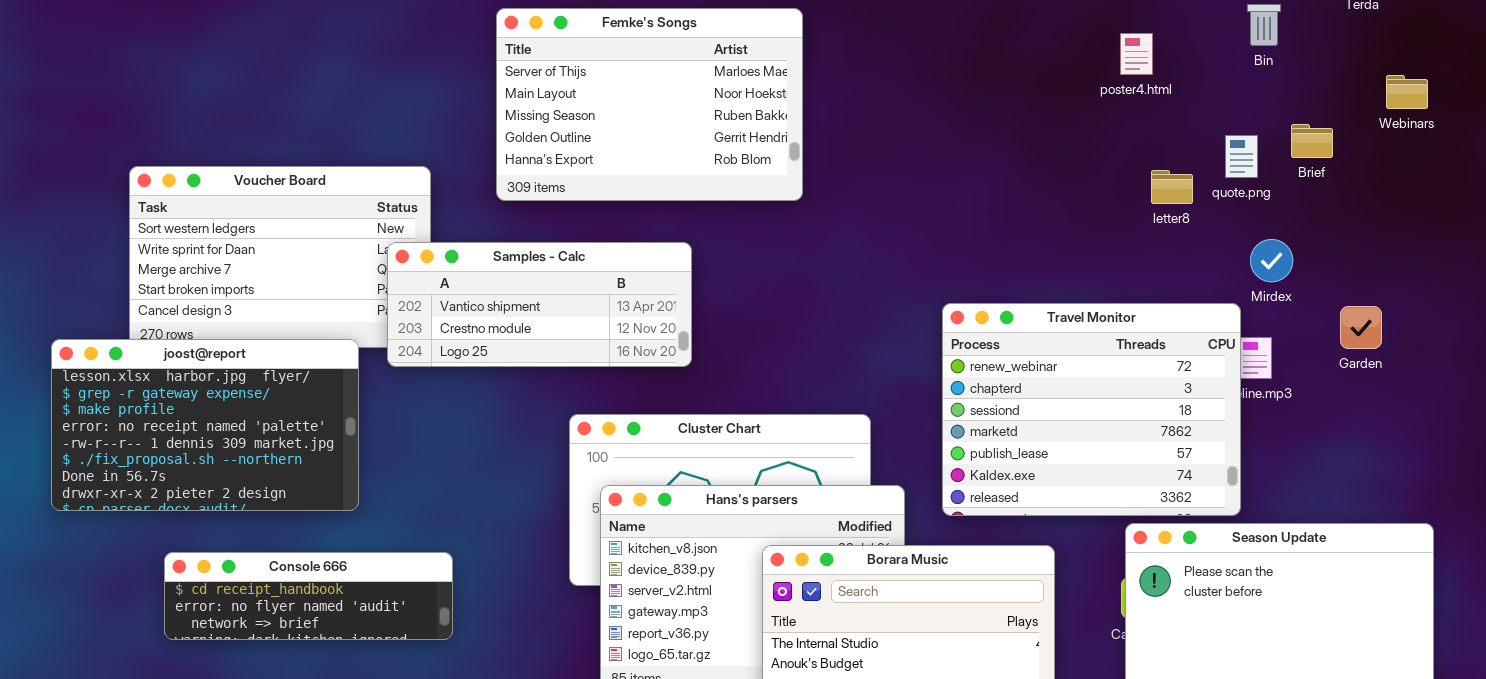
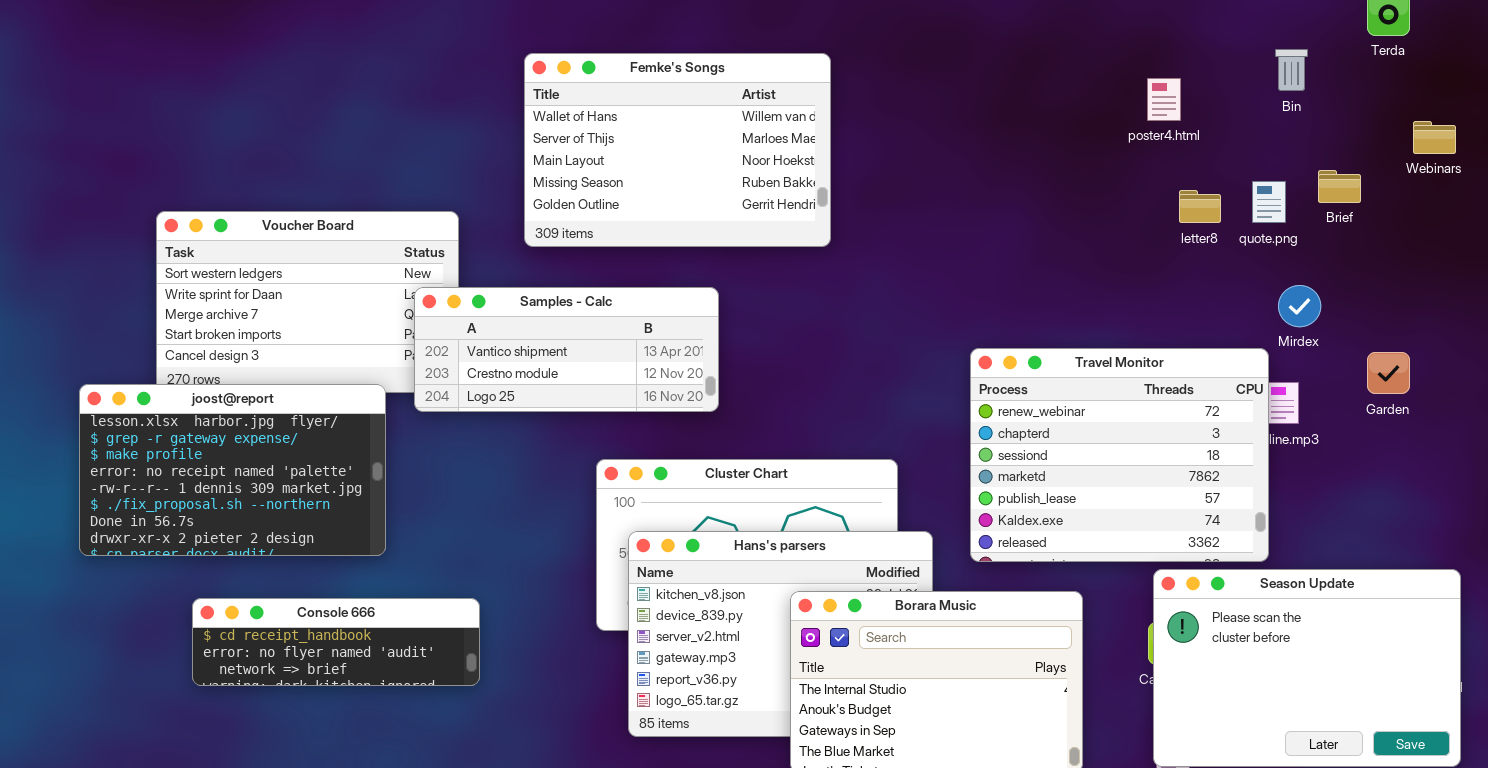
Femke's Songs: [496,8,803,201] -> [524,53,831,247], scrolled up 1 row
letter8: [1151,170,1193,204] -> [1179,190,1221,223], moved

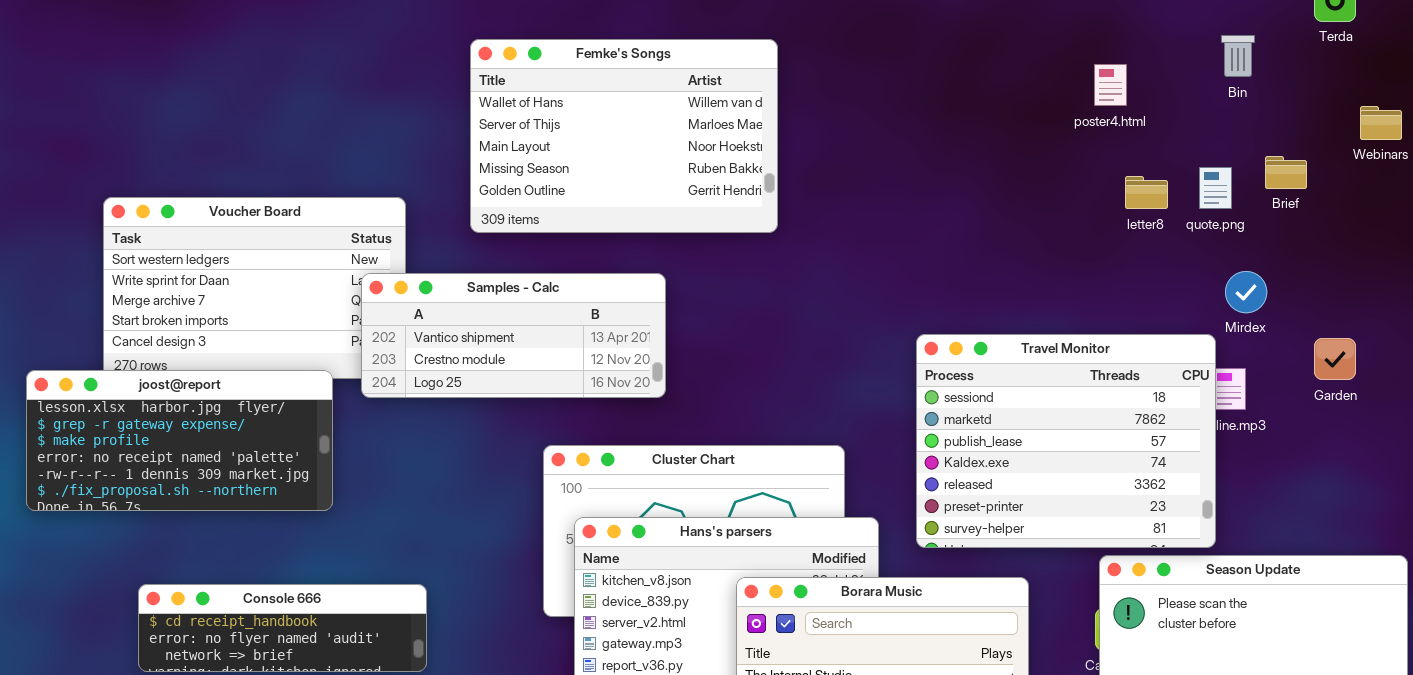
Travel Monitor: [970,348,1269,562] -> [916,334,1216,548], scrolled down 2 rows
joost@report: [79,384,386,556] -> [26,370,333,511], resized

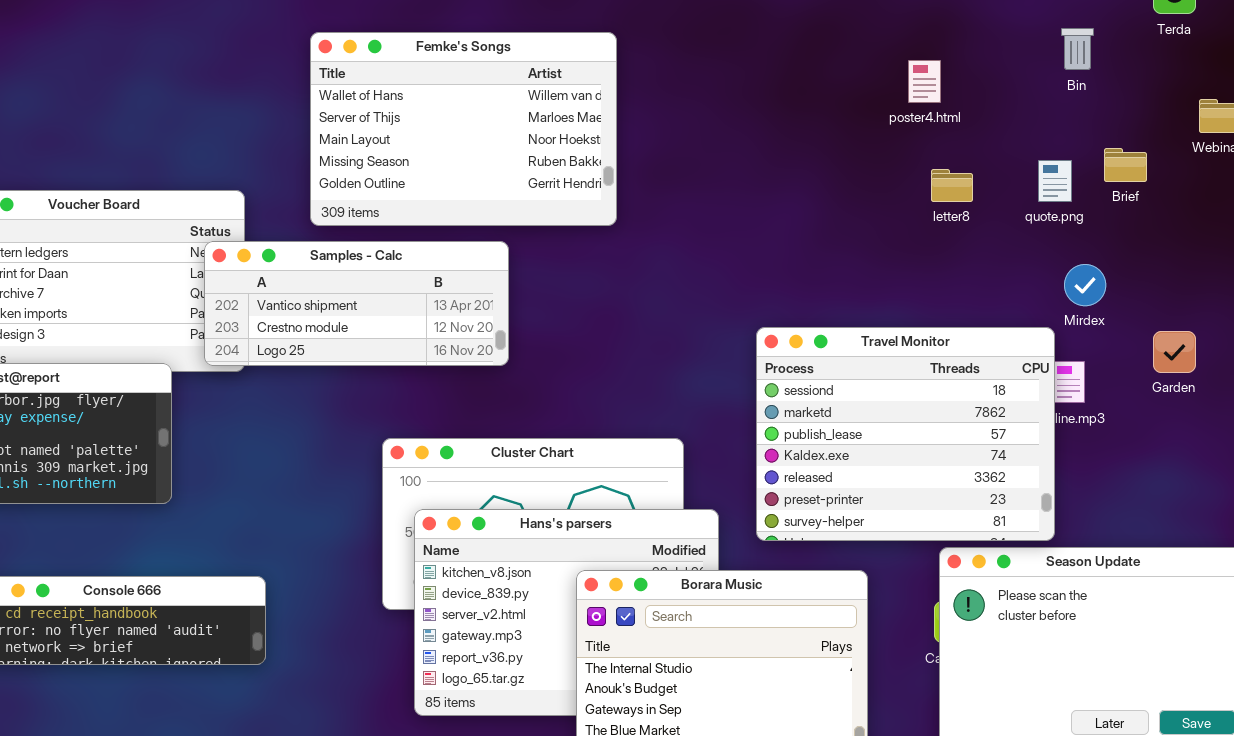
poster4.html: [1094,64,1127,106] -> [908,60,941,103], moved
letter8: [1125,176,1168,209] -> [931,169,973,202], moved
Samples - Calc: [361,273,666,398] -> [204,241,509,366], moved

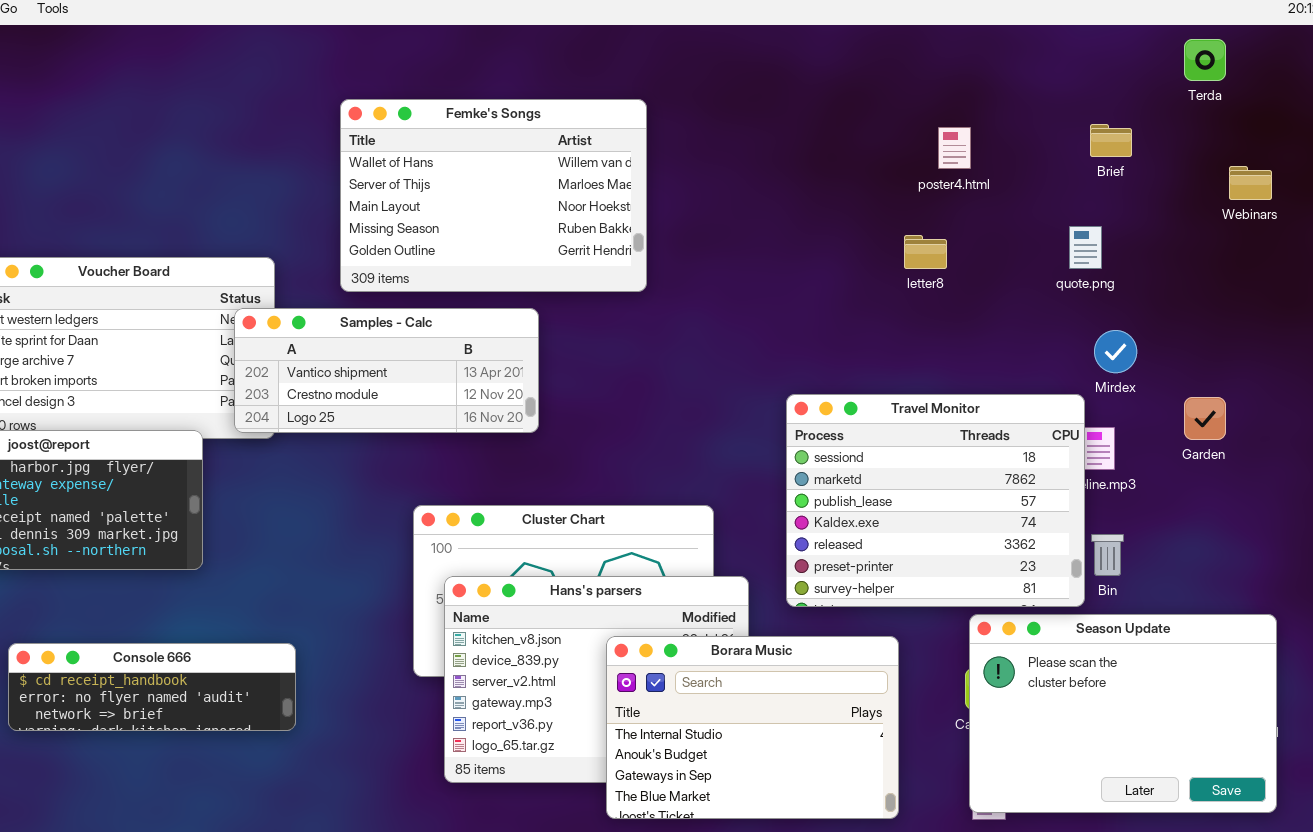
Bin: [1061,28,1094,70] -> [1091,534,1124,576], moved
Brief: [1104,148,1147,182] -> [1090,124,1132,157], moved
letter8: [931,169,973,202] -> [904,235,947,269], moved

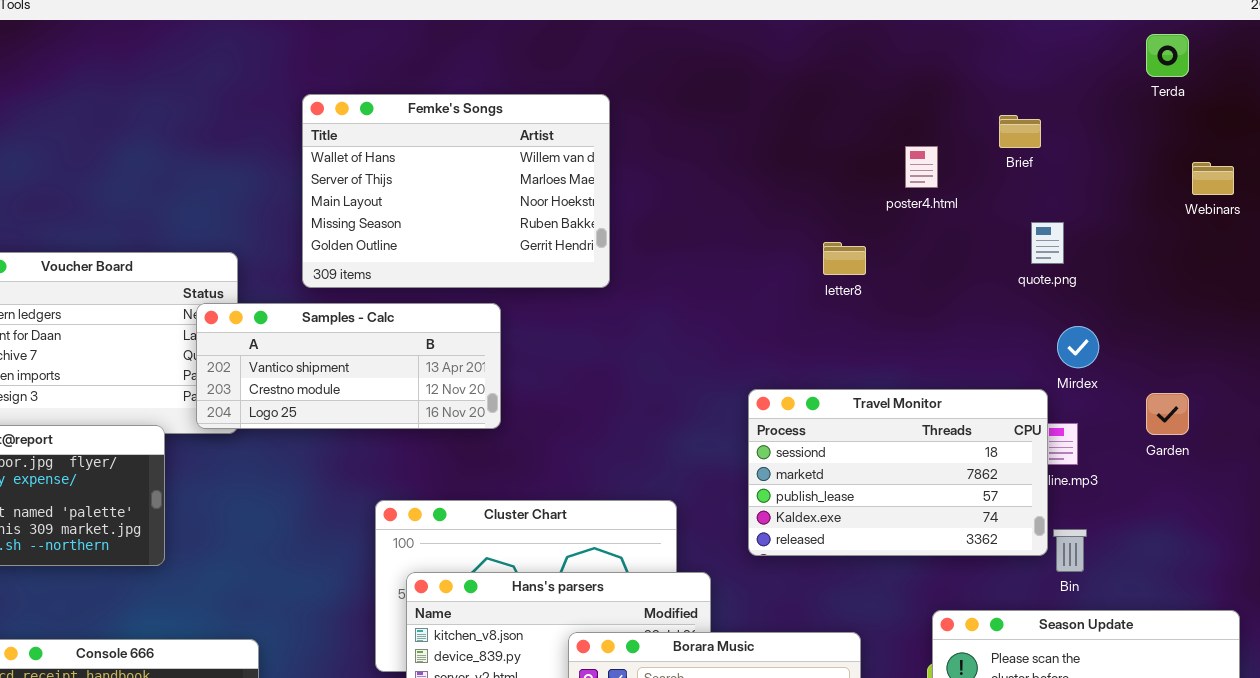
Brief: [1090,124,1132,157] -> [999,115,1041,148], moved
poster4.html: [938,127,971,169] -> [905,146,938,188], moved
letter8: [904,235,947,269] -> [823,242,866,275], moved
Travel Monitor: [786,394,1085,607] -> [748,389,1048,556], resized

